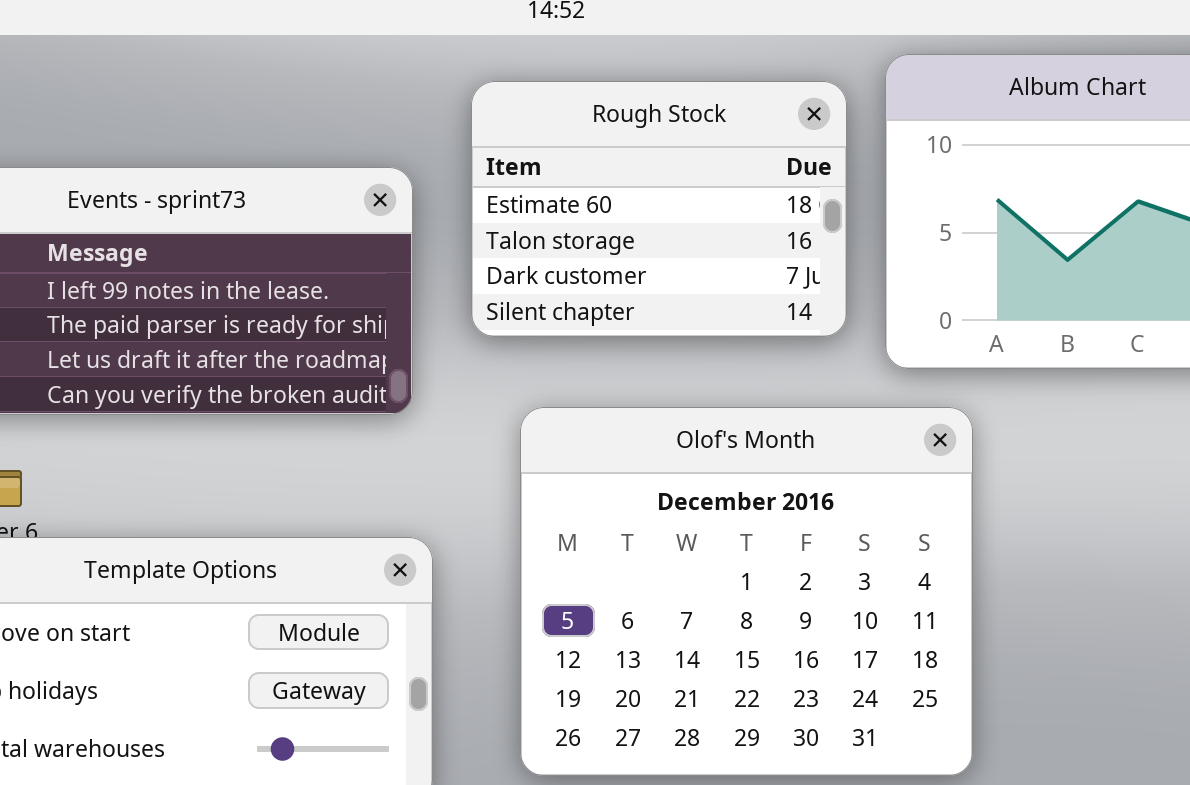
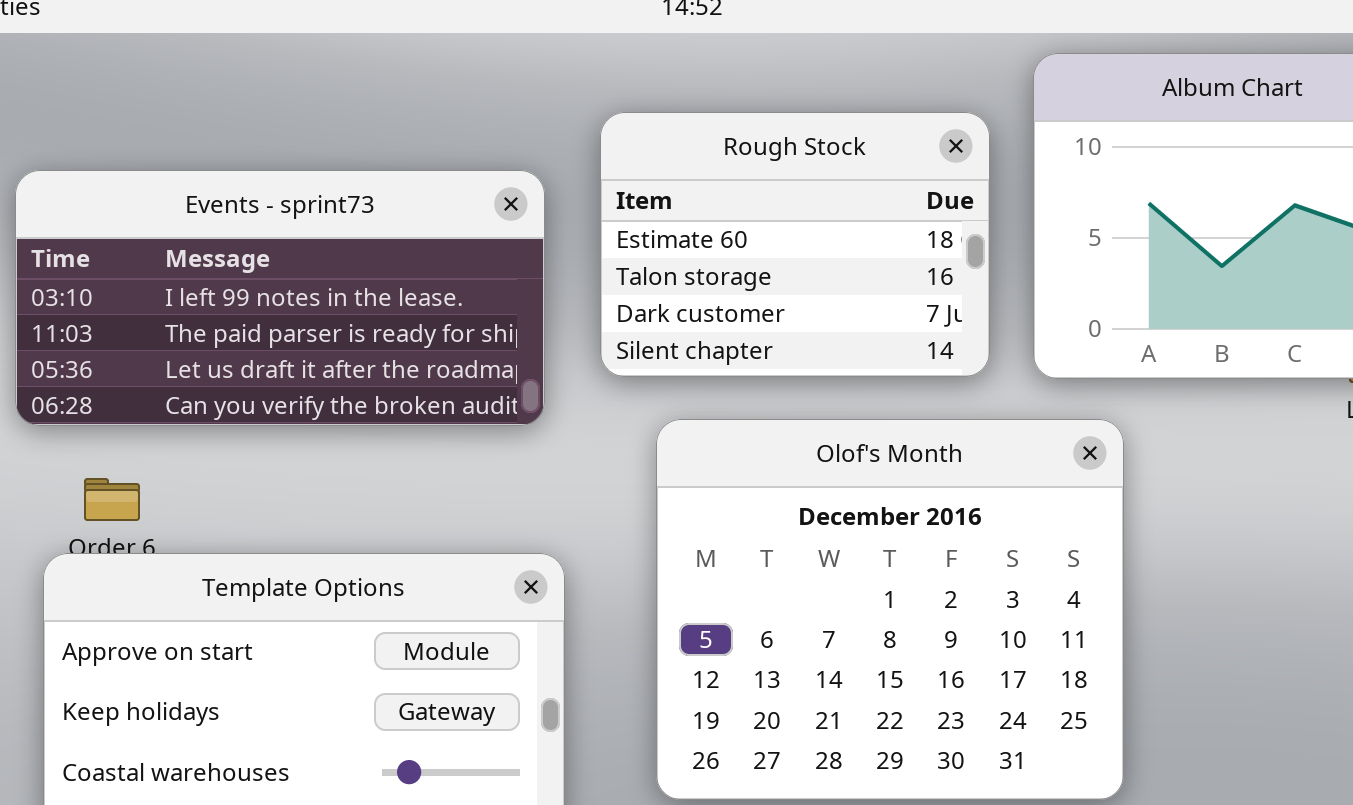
Rough Stock: [471,81,847,337] -> [600,112,990,377], moved

